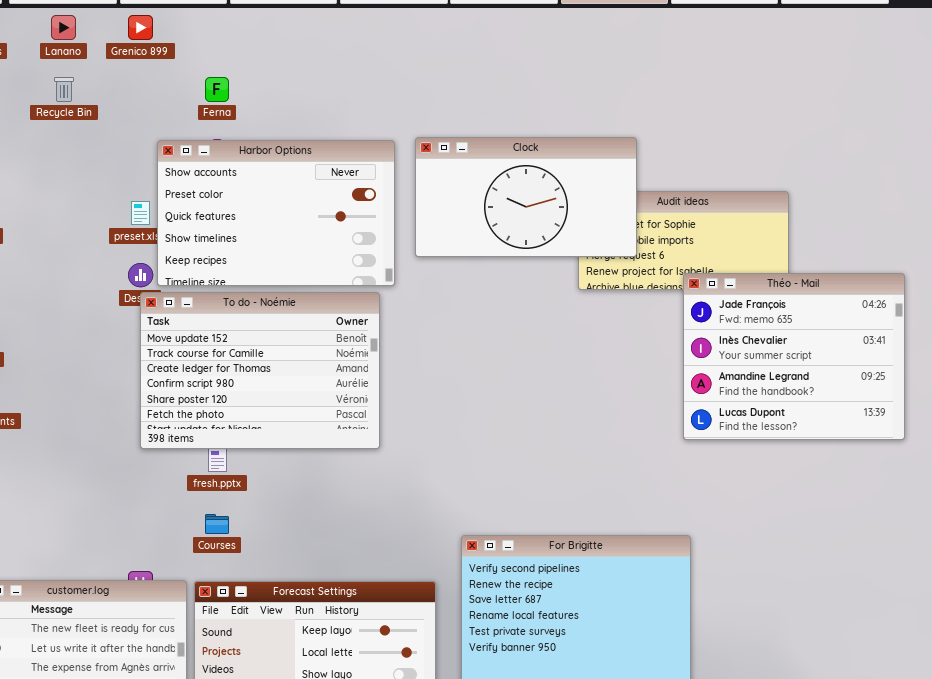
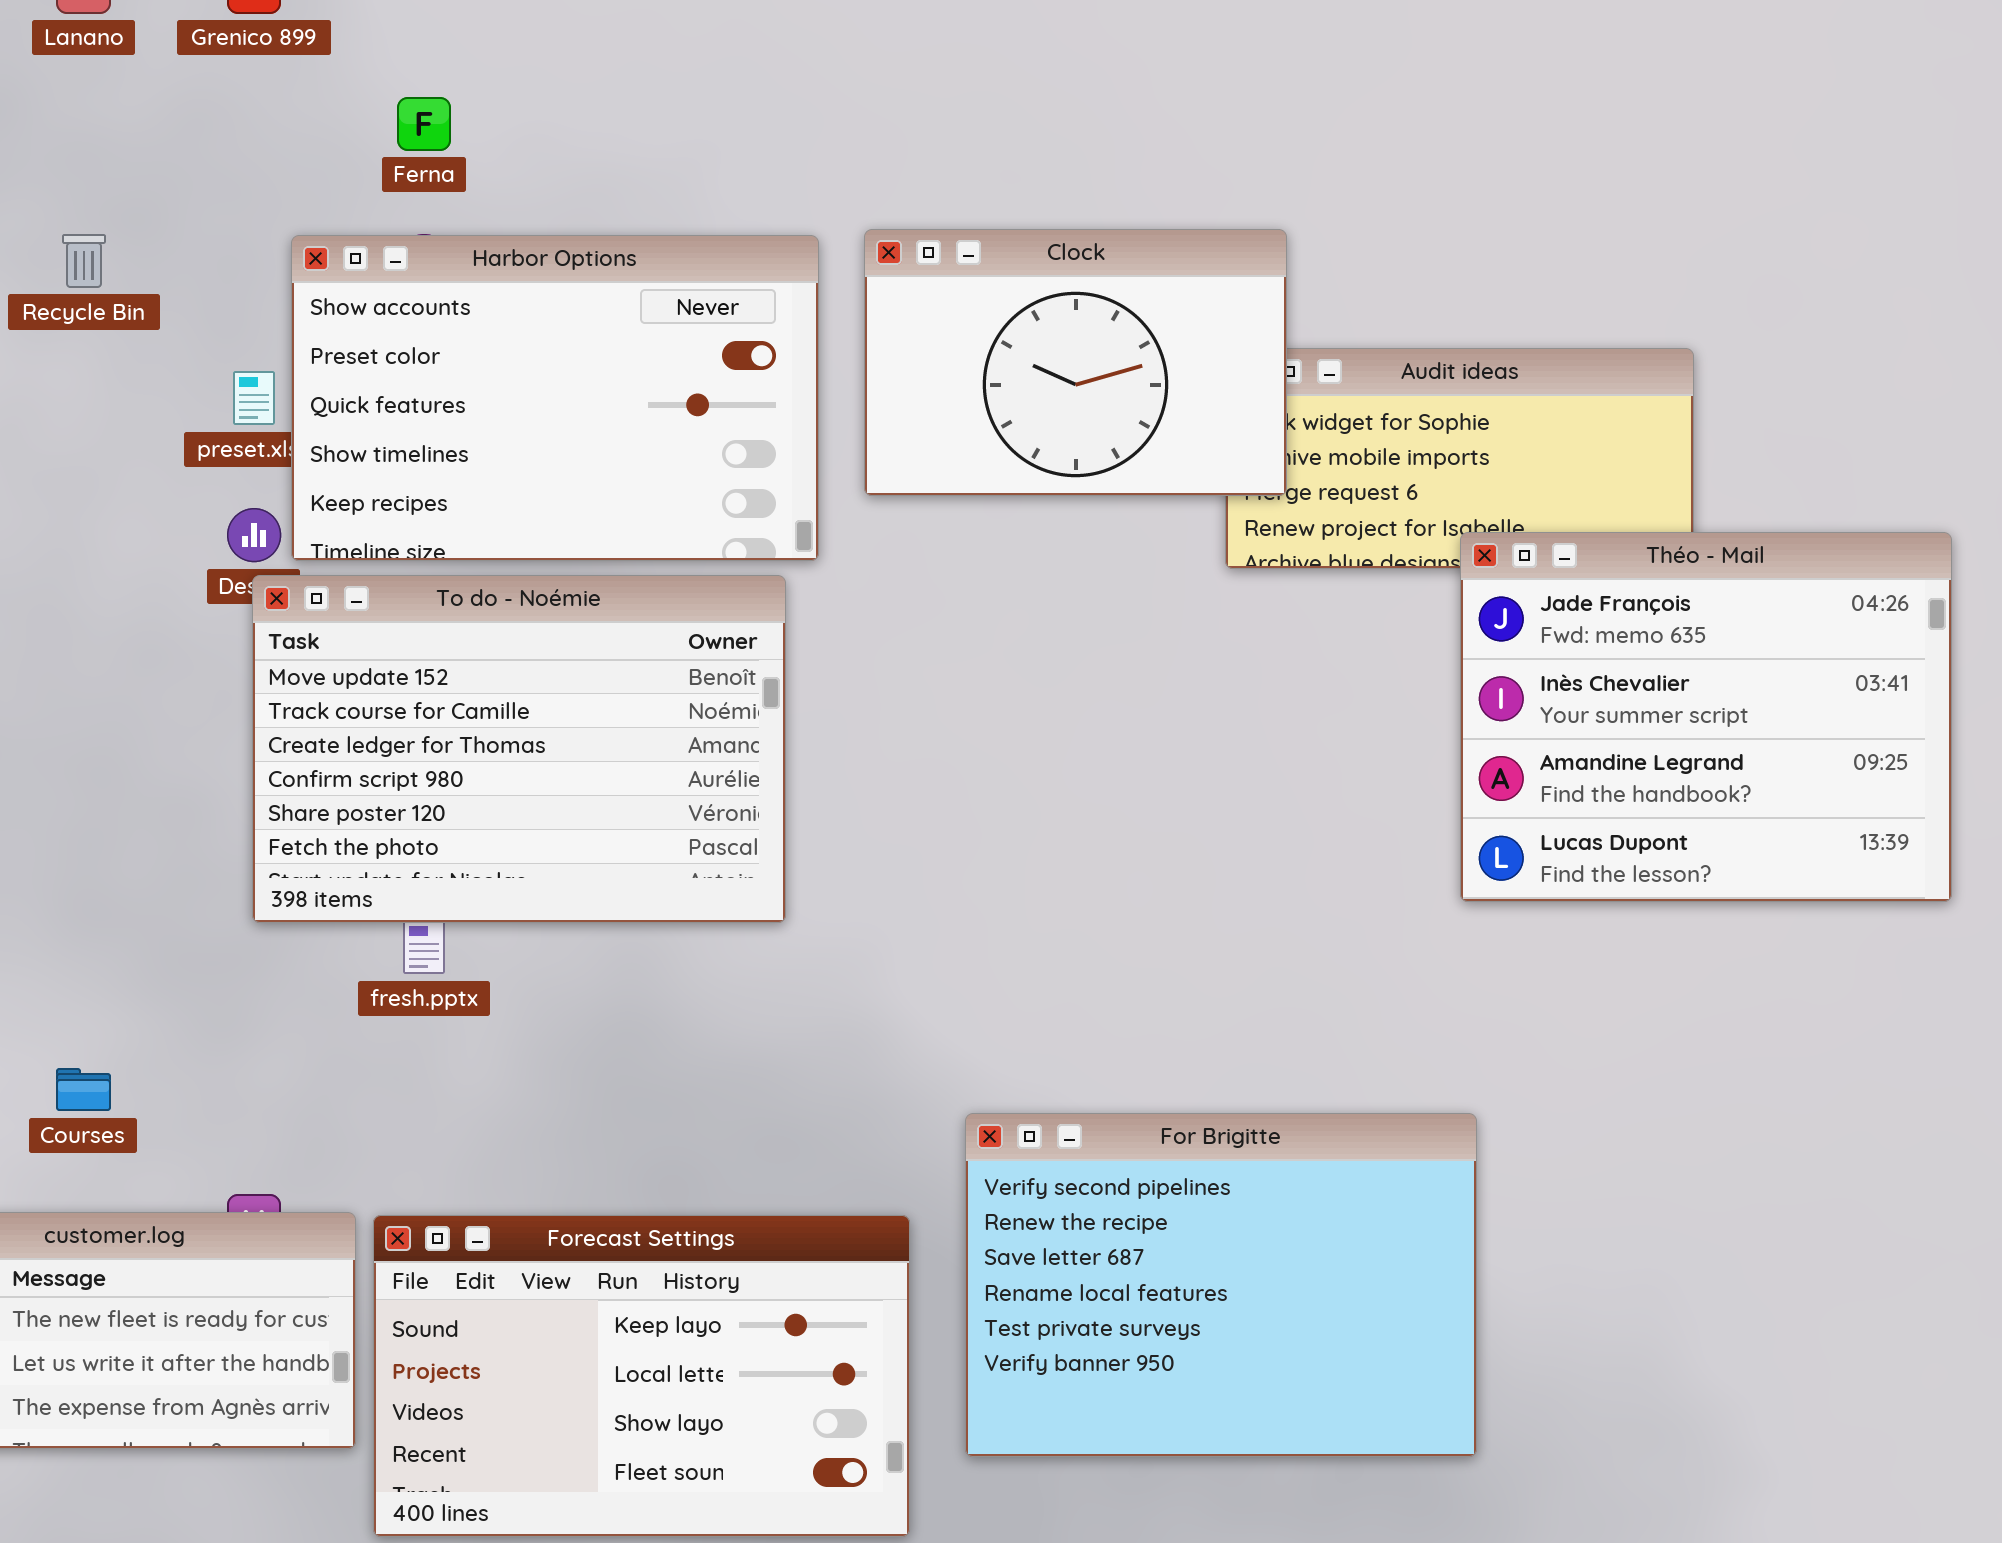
Recycle Bin: [54,77,74,102] -> [62,234,106,288], moved
Clock: [415,137,637,257] -> [864,229,1287,496], resized
Courses: [205,514,229,534] -> [56,1068,111,1111], moved

